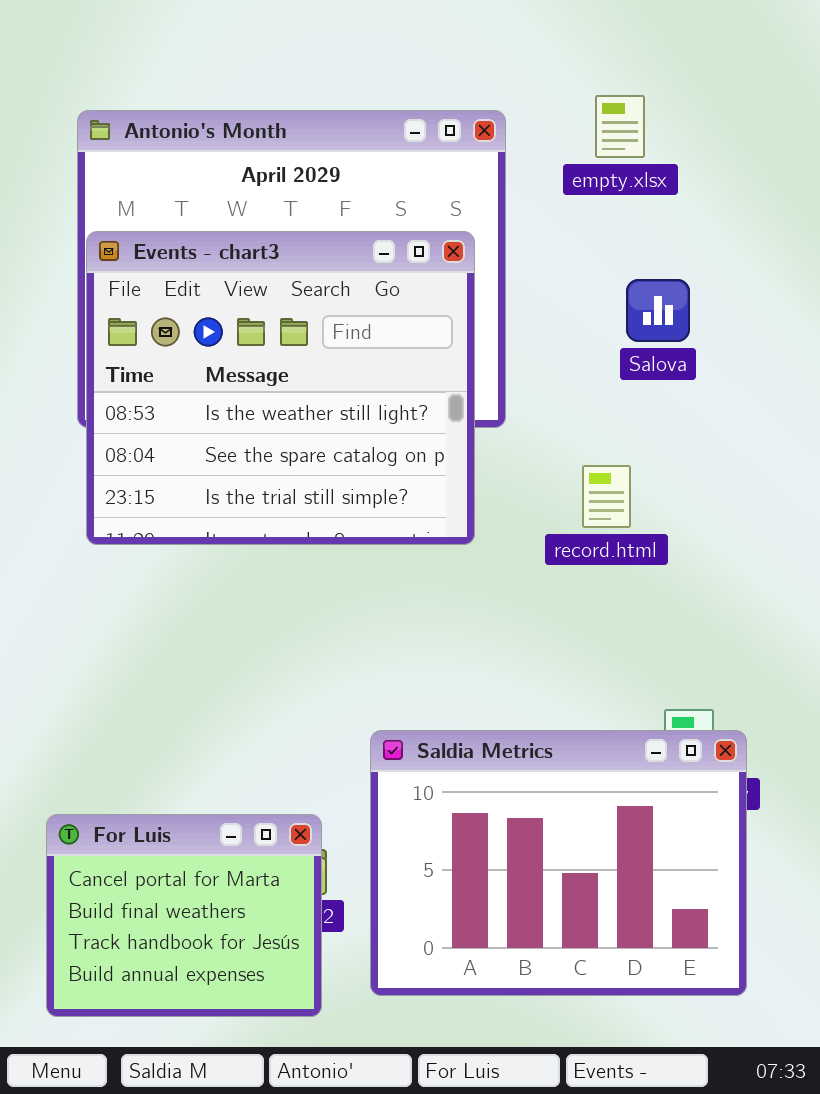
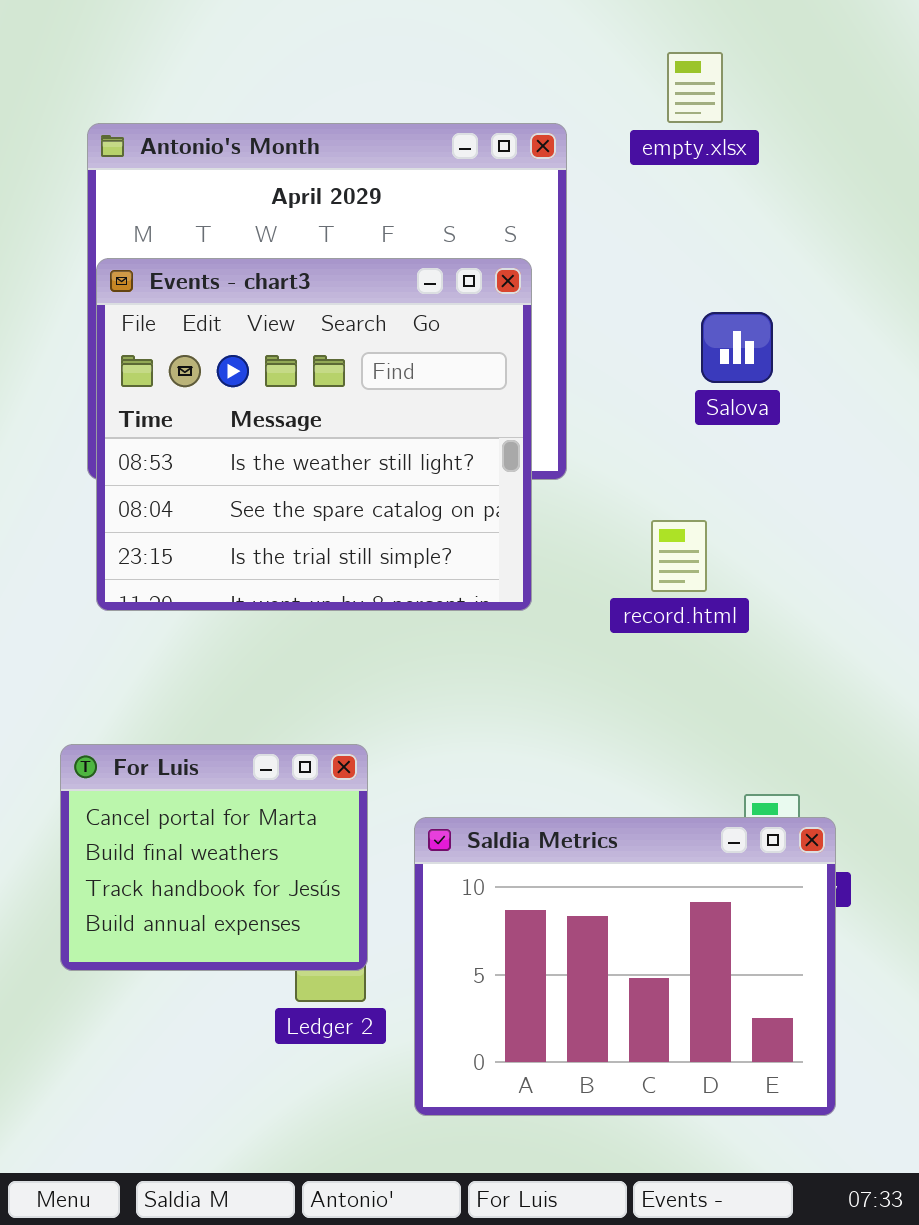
empty.xlsx: [595,95,645,158] -> [667,52,723,123], moved
For Luis: [46,814,322,1017] -> [60,744,368,971], moved

